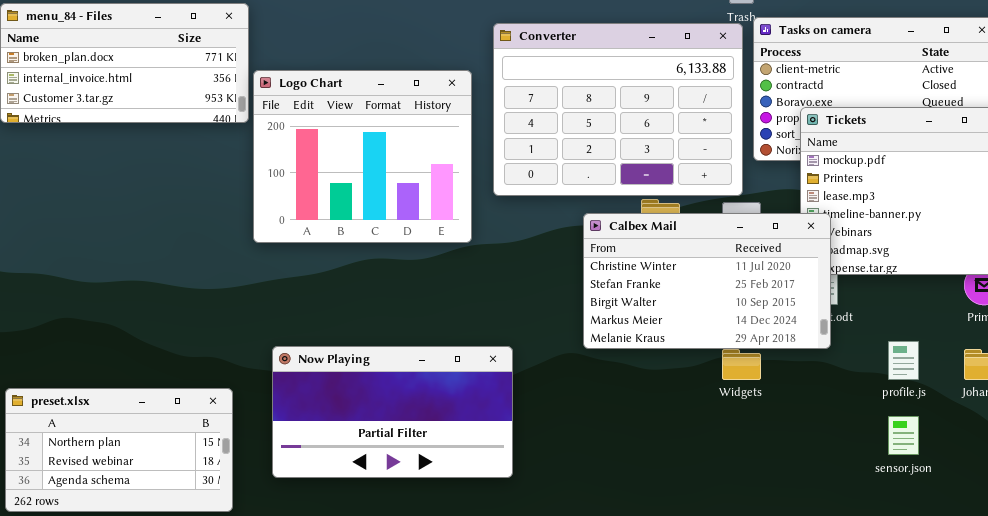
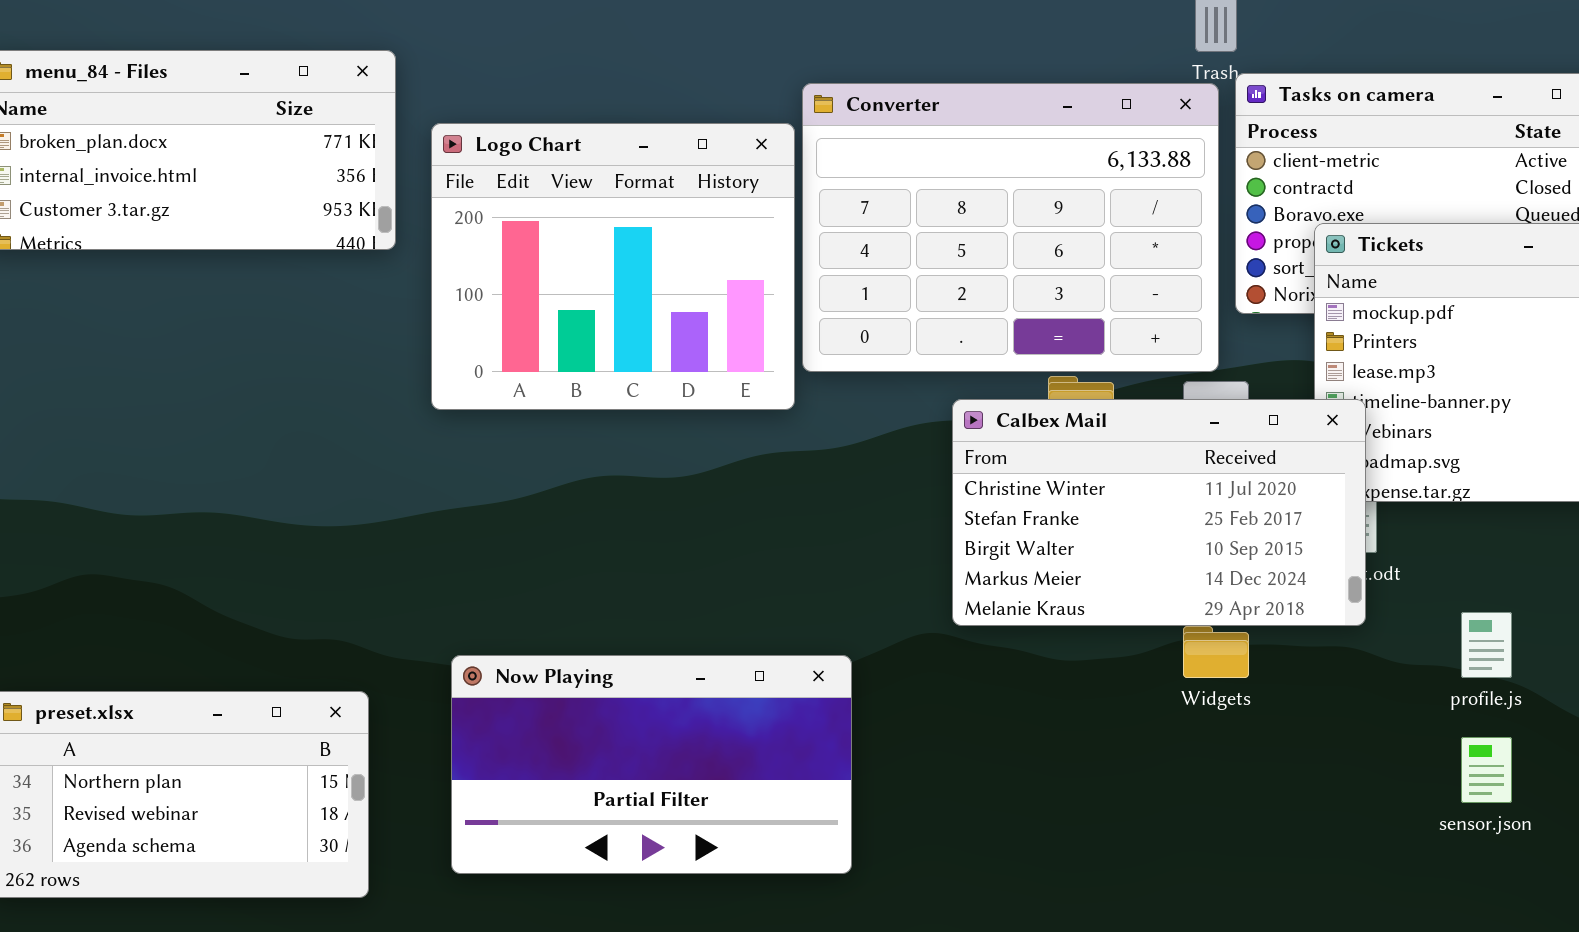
Logo Chart: [253,70,472,243] -> [431,123,795,410], moved
Now Playing: [272,346,513,478] -> [451,655,852,874], moved

